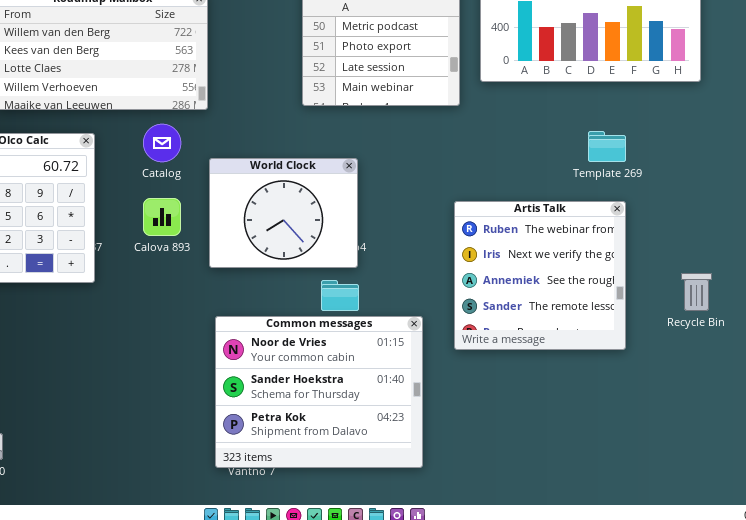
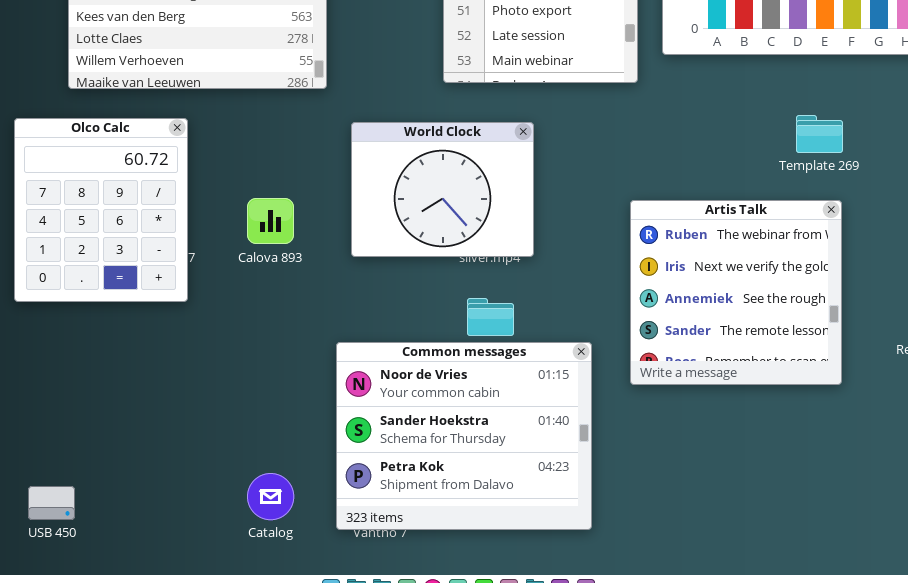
Catalog: [143,124,181,162] -> [247,473,294,520], moved
World Clock: [209,158,358,268] -> [351,122,534,257], moved

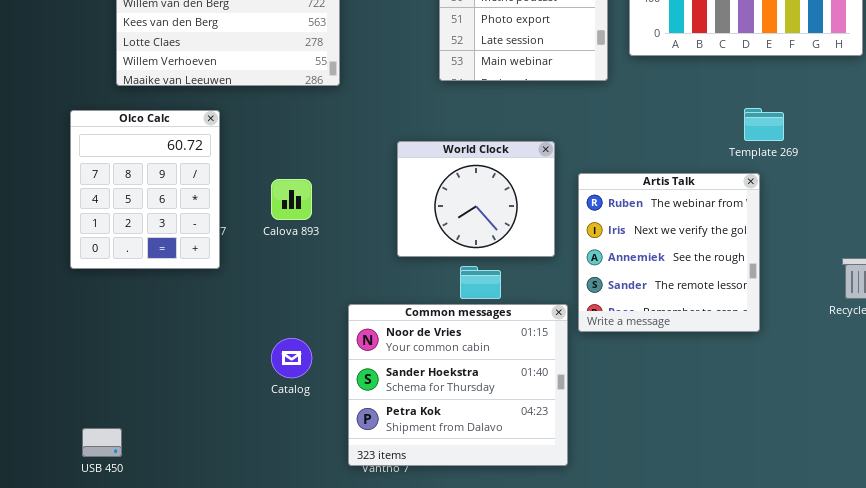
World Clock: [351,122,534,257] -> [397,141,555,257], moved
Artis Talk: [630,200,842,385] -> [578,173,760,332], moved
Catalog: [247,473,294,520] -> [271,338,312,378], moved

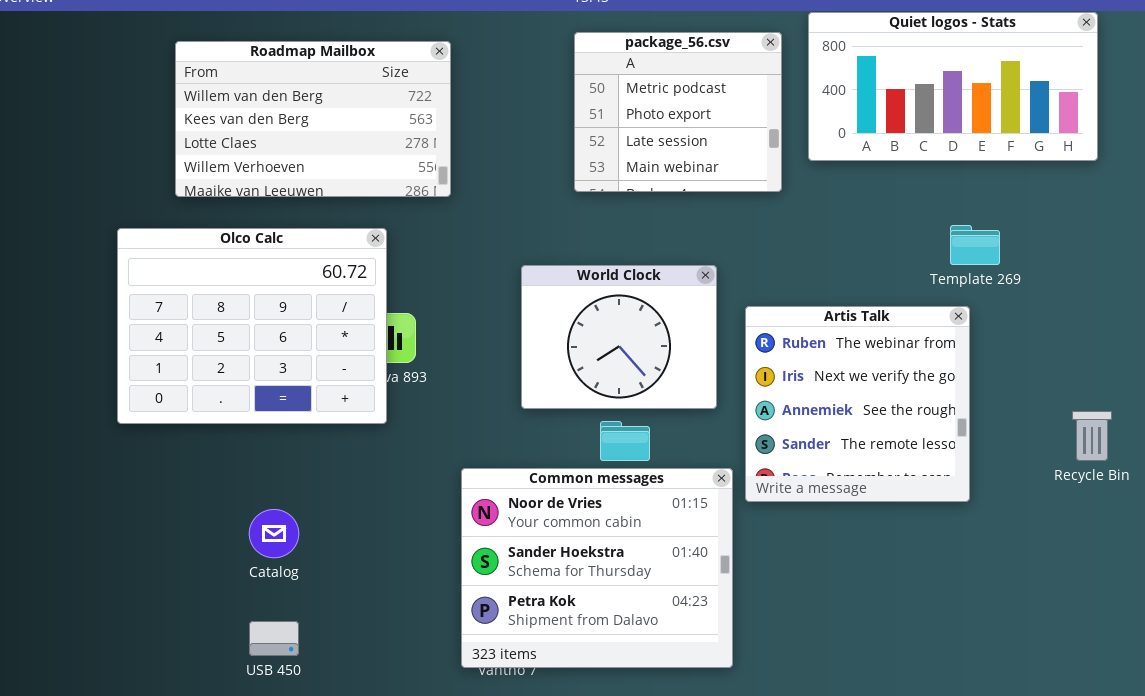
Olco Calc: [70,110,220,269] -> [117,228,387,424], resized
Catalog: [271,338,312,378] -> [249,509,299,558], moved
USB 450: [82,428,122,457] -> [249,621,299,656], moved

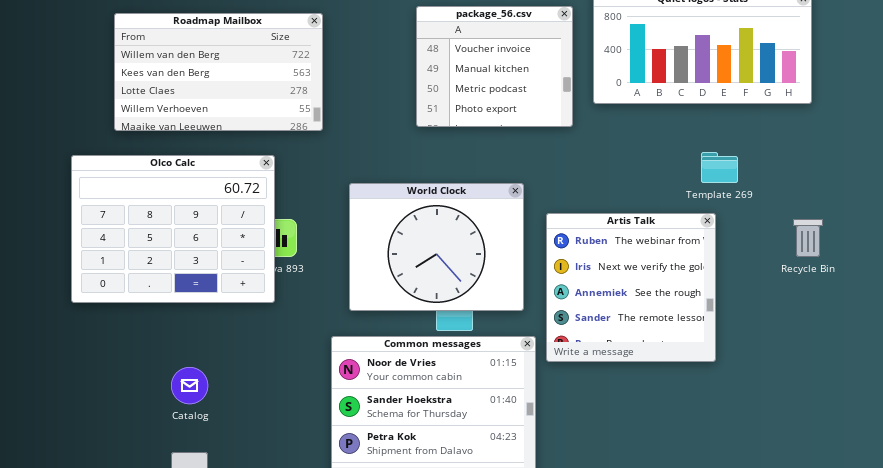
package_56.csv: [574,32,782,192] -> [416,6,573,127], scrolled up 2 rows
World Clock: [521,265,717,409] -> [349,183,524,311], resized
Recycle Bin: [1072,411,1112,461] -> [793,219,823,257], moved

